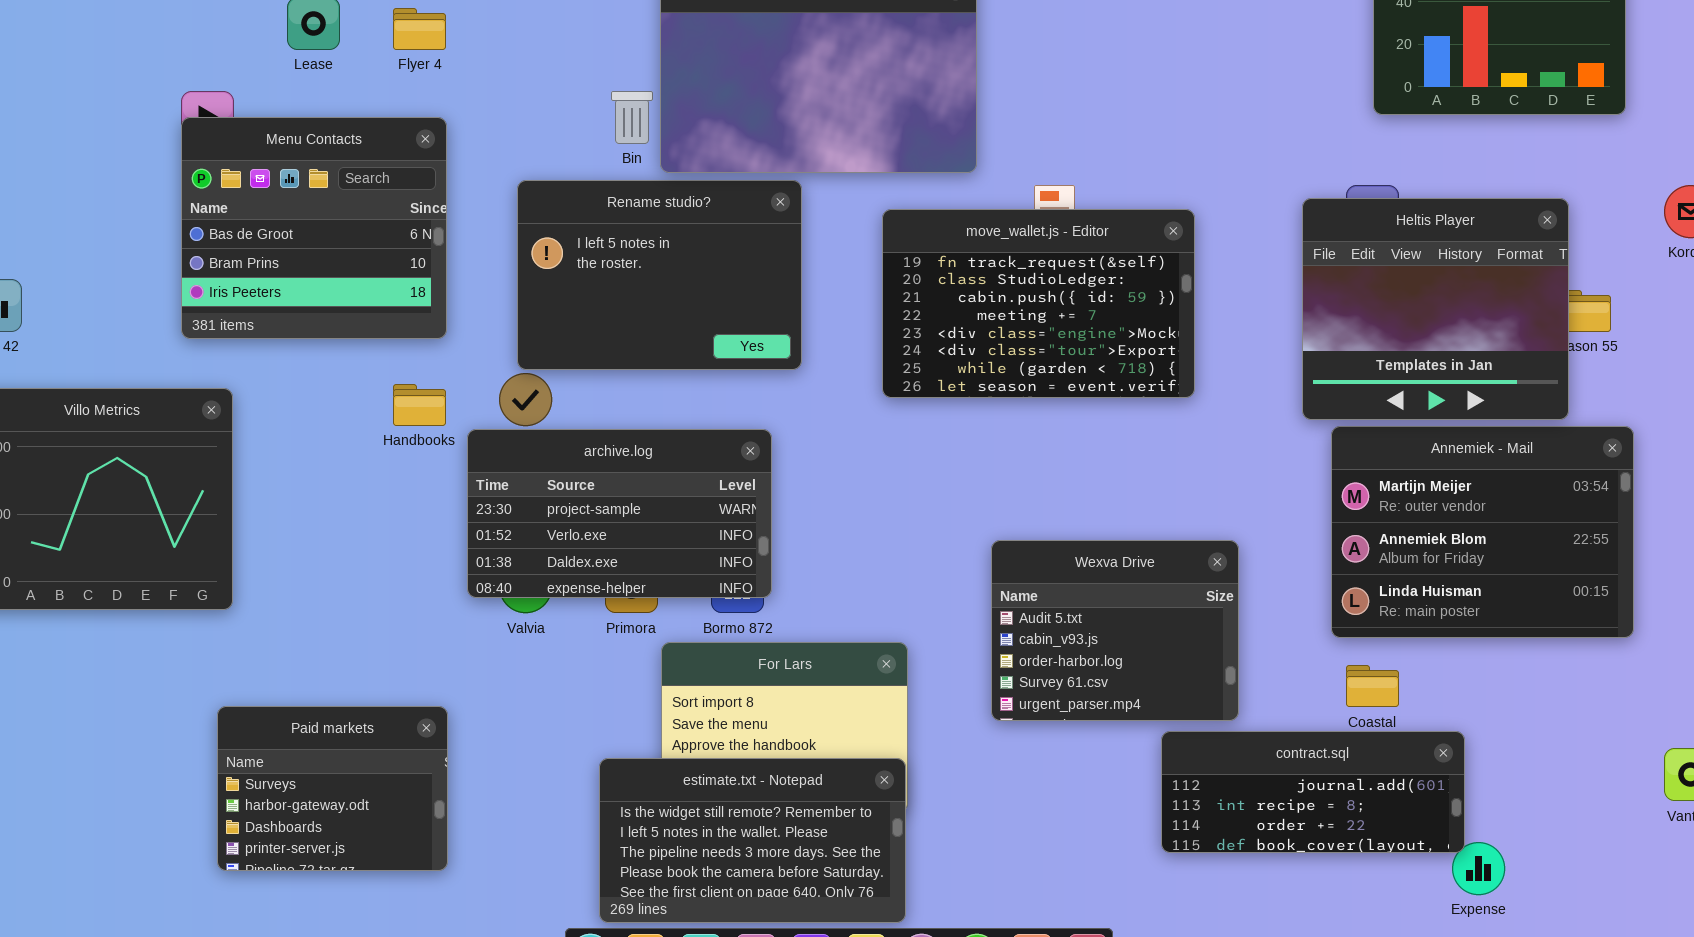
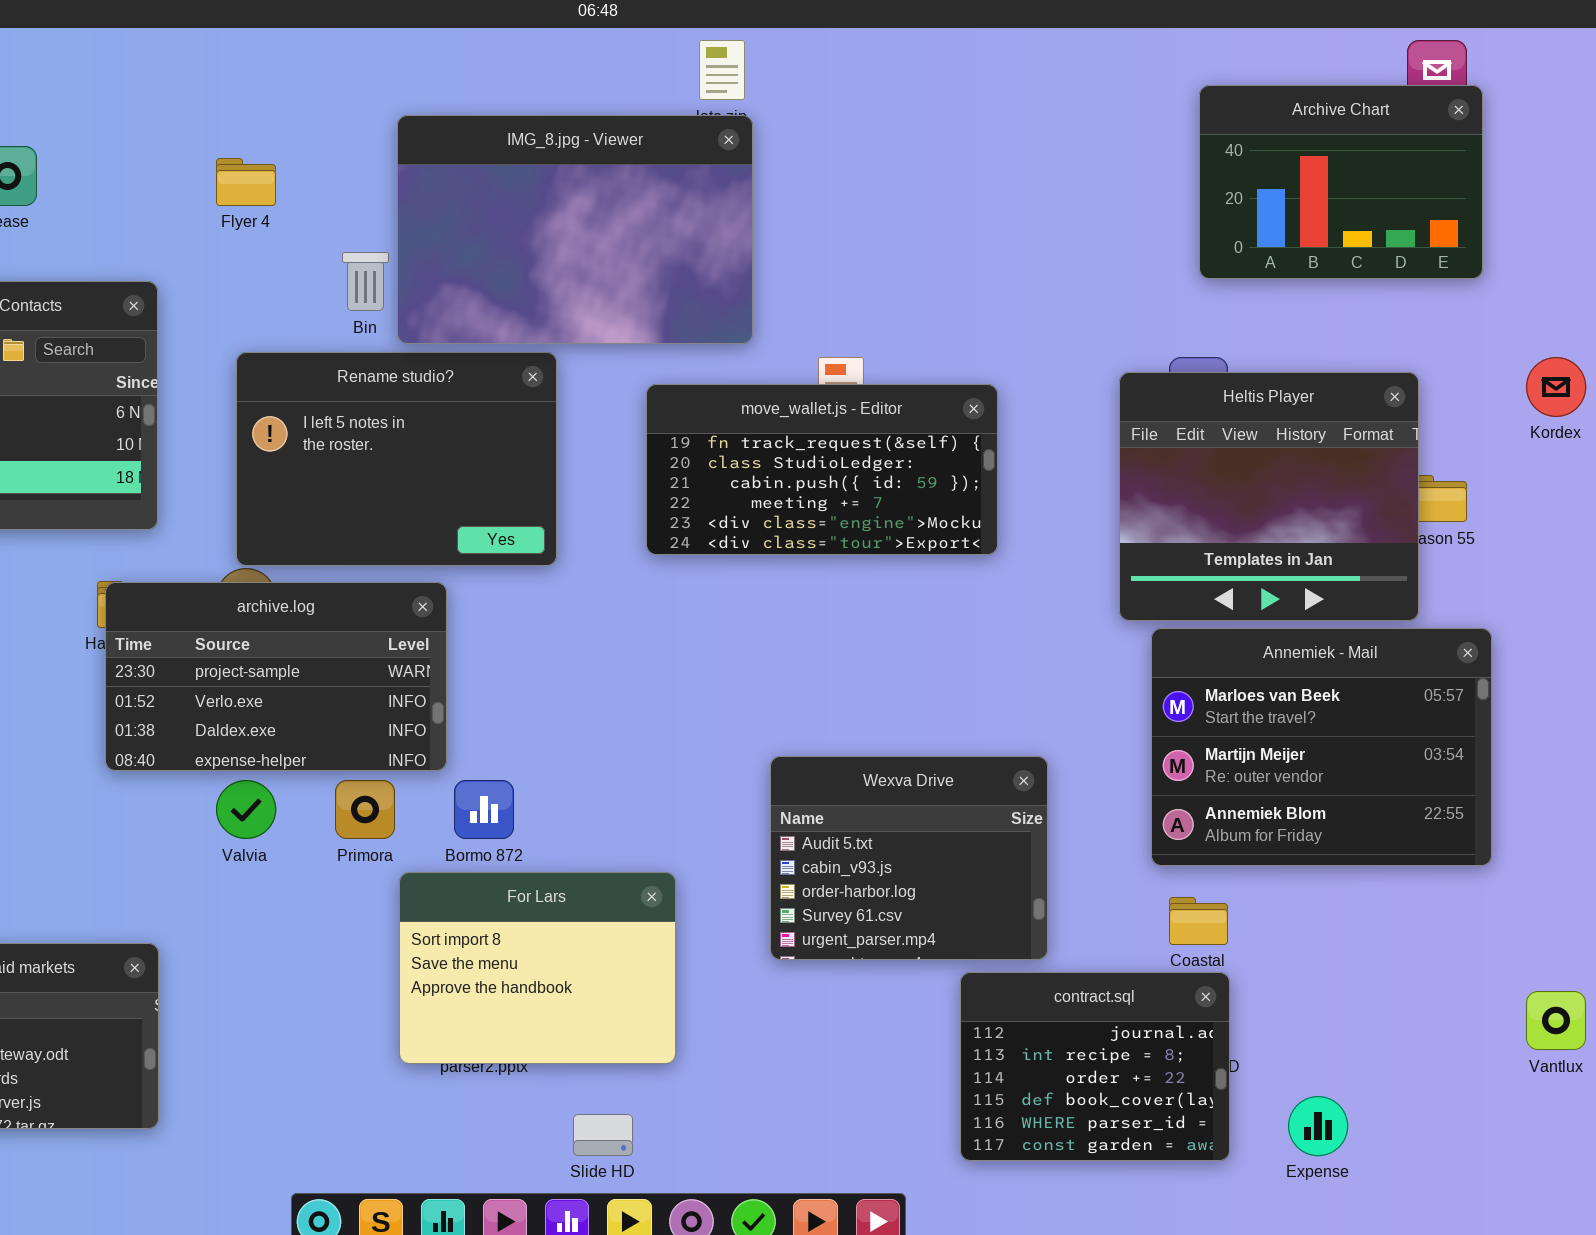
Flyer 4: [393,8,446,50] -> [216,158,276,206], moved
move_wallet.js - Editor: [882,209,1195,398] -> [646,384,998,555], resized
Annemiek - Mail: [1331,426,1634,638] -> [1151,628,1492,866], scrolled up 1 row
archive.log: [467,429,772,598] -> [105,582,447,771], moved
contract.sql: [1161,731,1465,853] -> [960,972,1230,1161], resized
estimate.txt - Notepad: [599,758,906,923] -> none, closed

